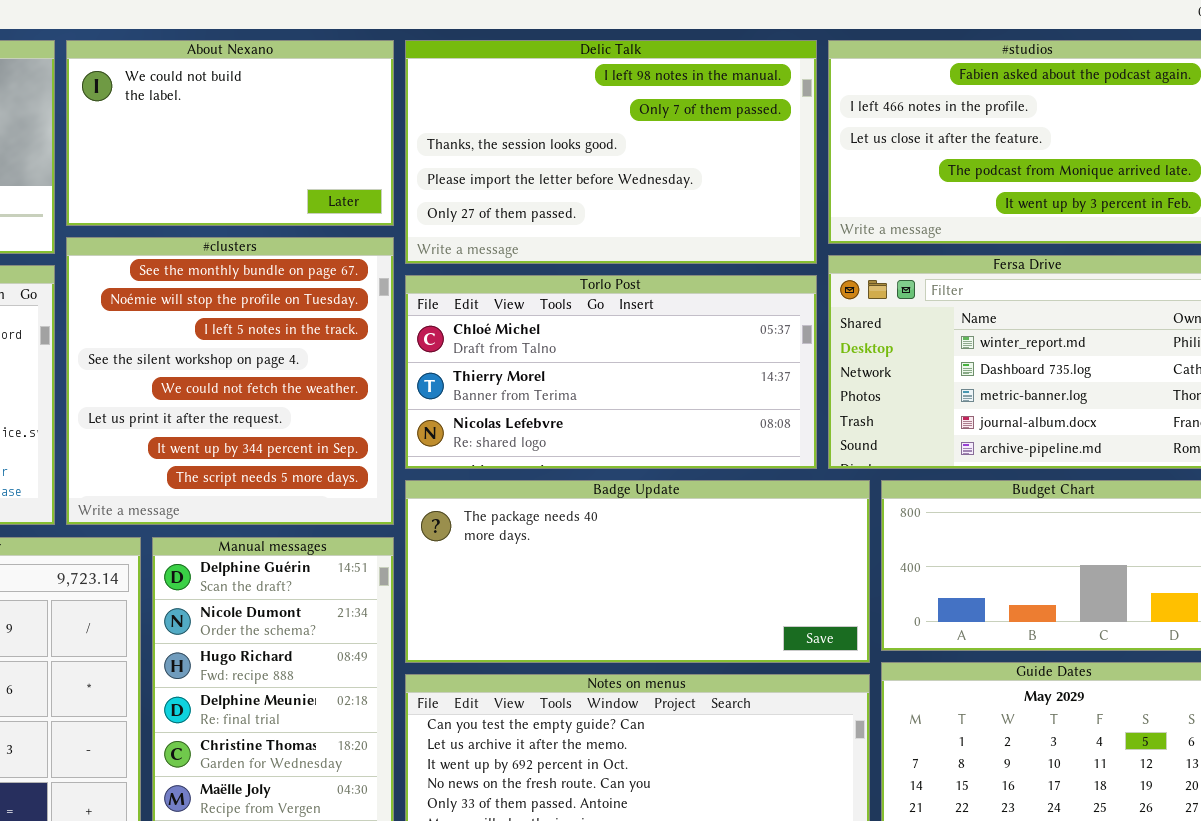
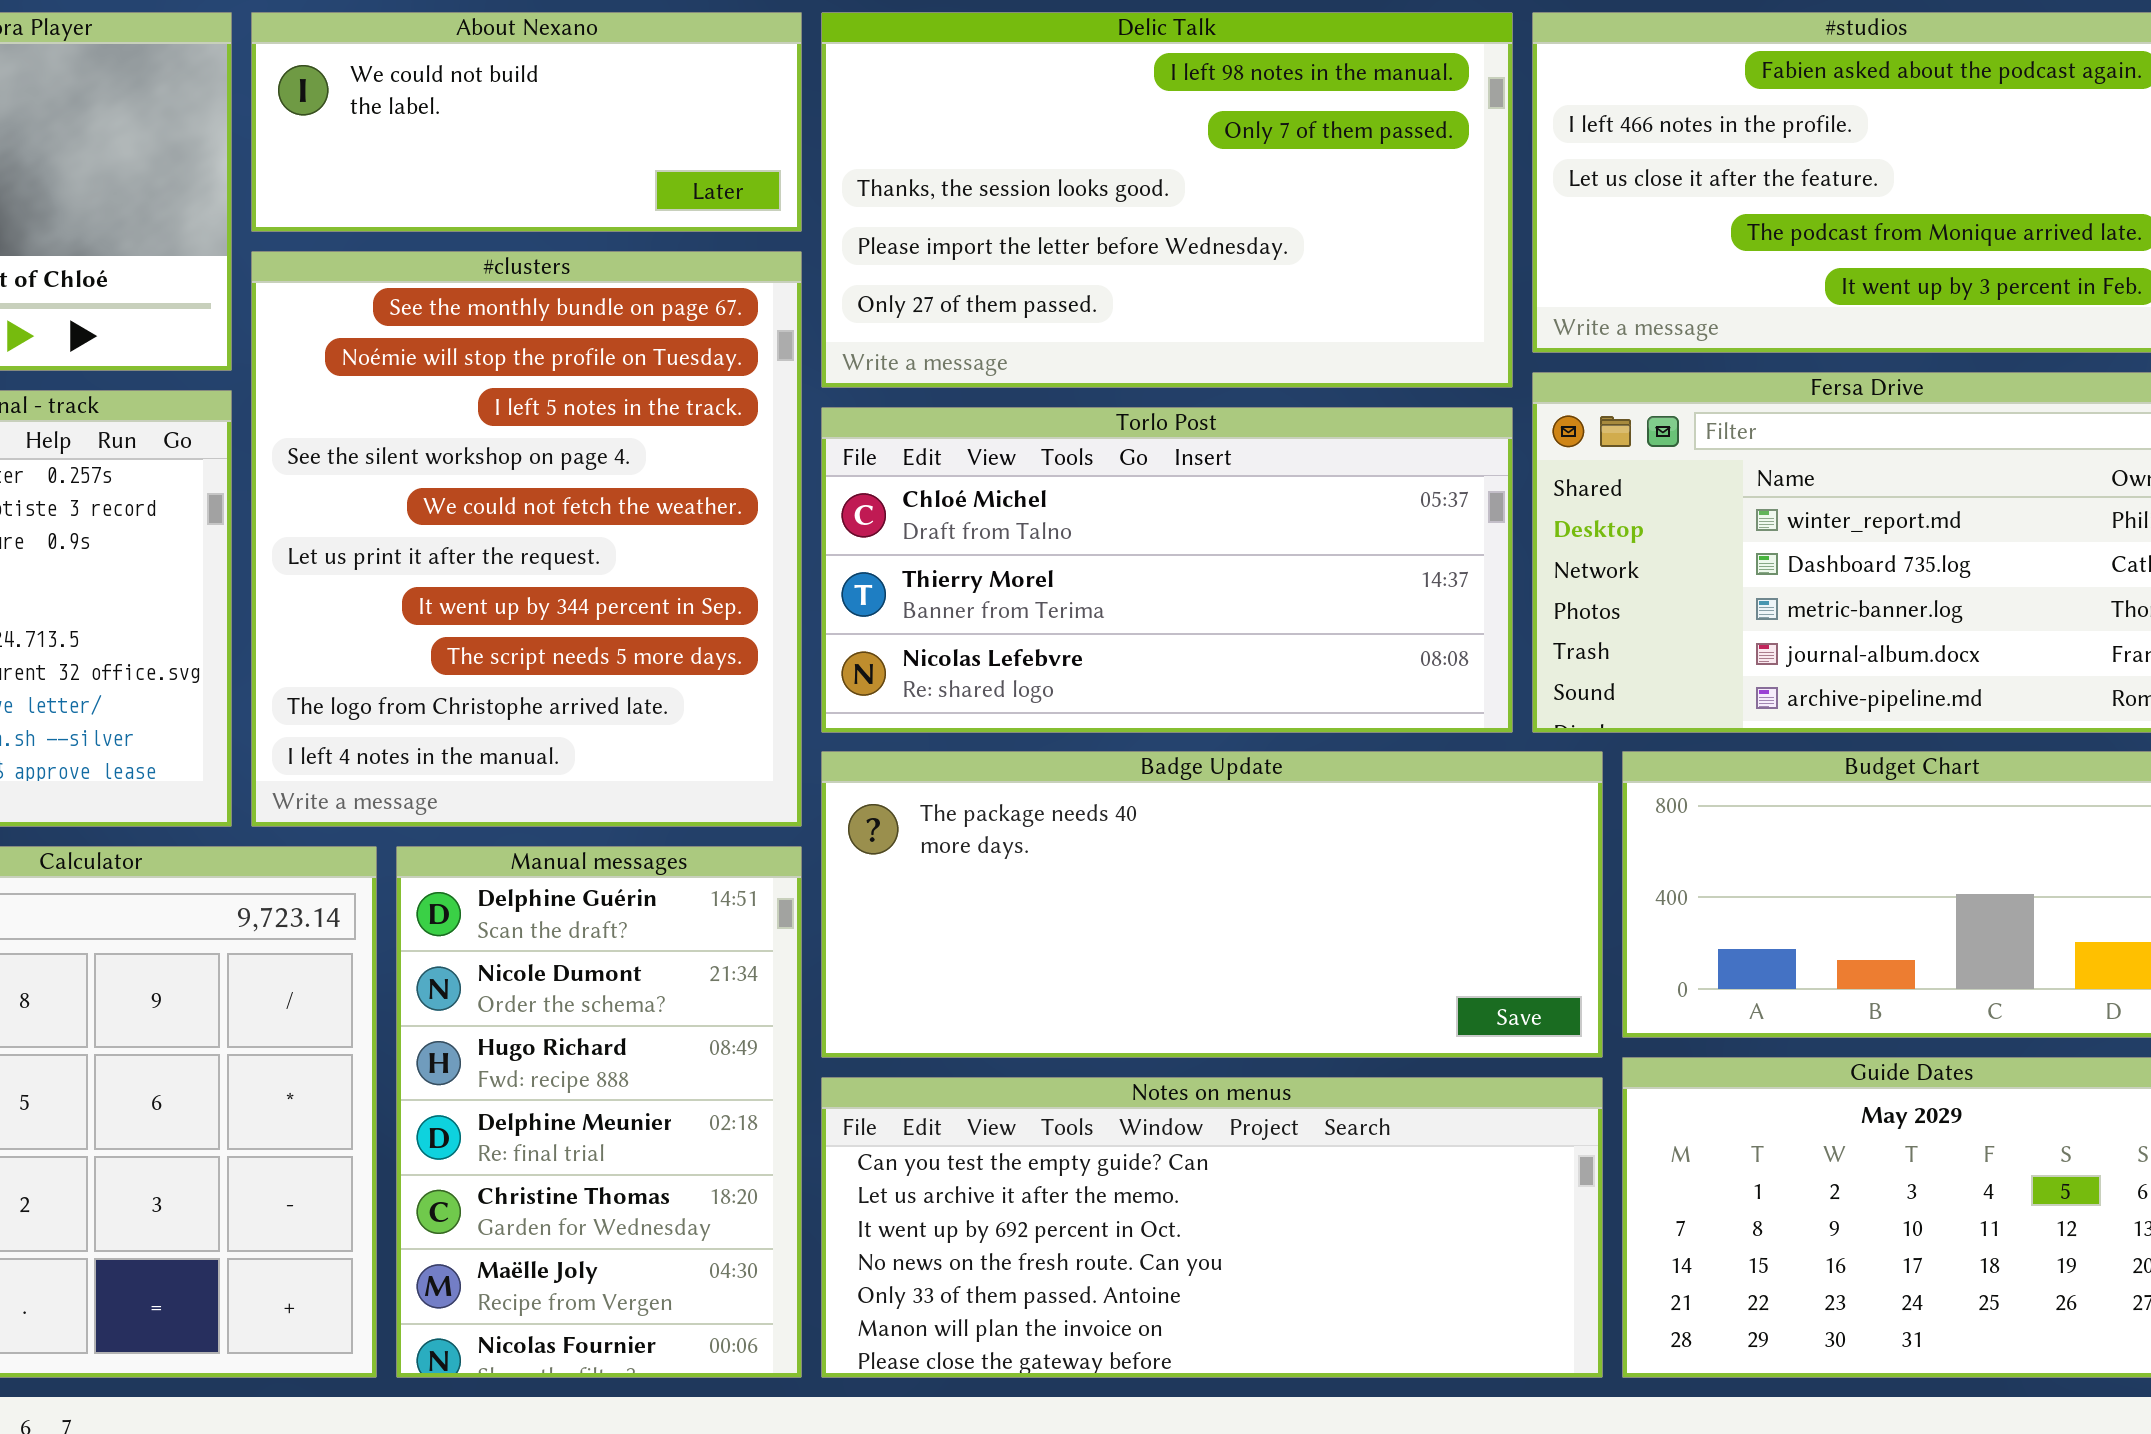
About Nexano: [66,40,394,226] -> [251,12,802,232], resized
#clusters: [66,237,394,525] -> [251,251,802,827], resized

